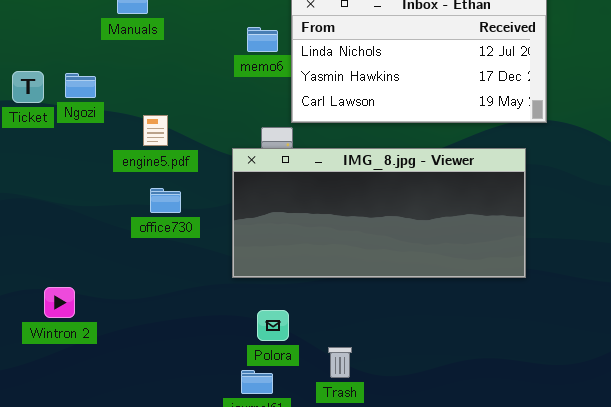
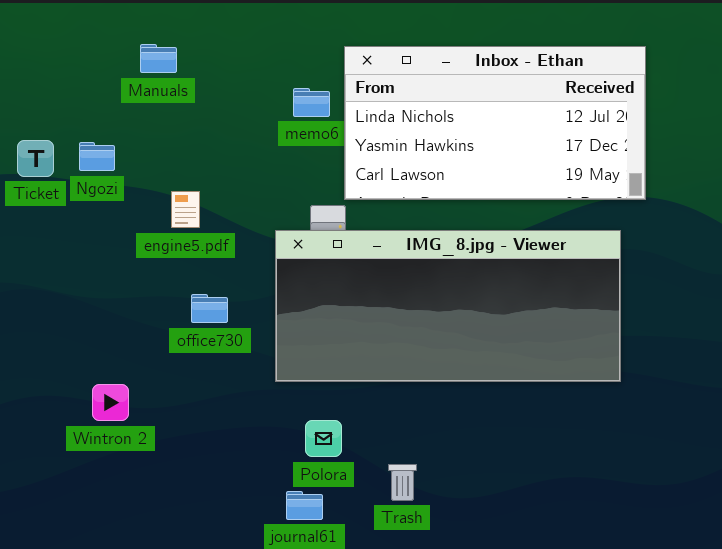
office730: [150,188,181,213] -> [191,294,228,323], moved
Wintron 2: [44,287,75,318] -> [92,384,129,421], moved

